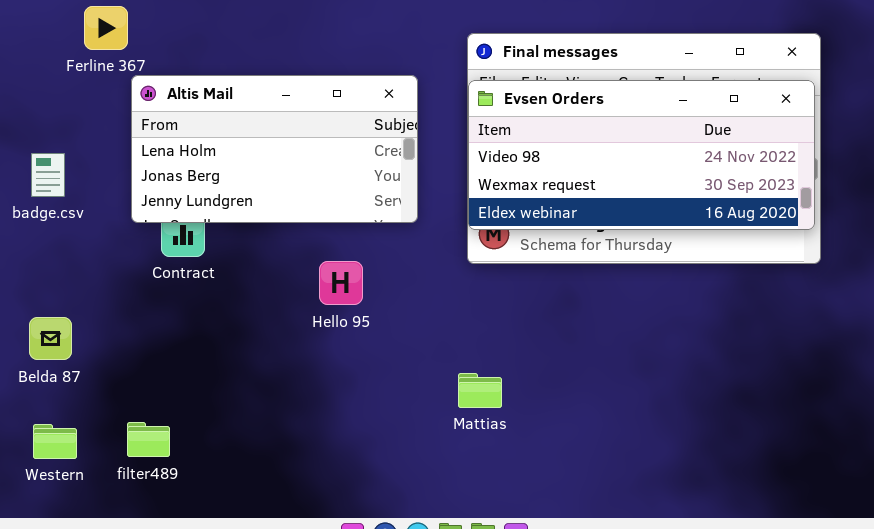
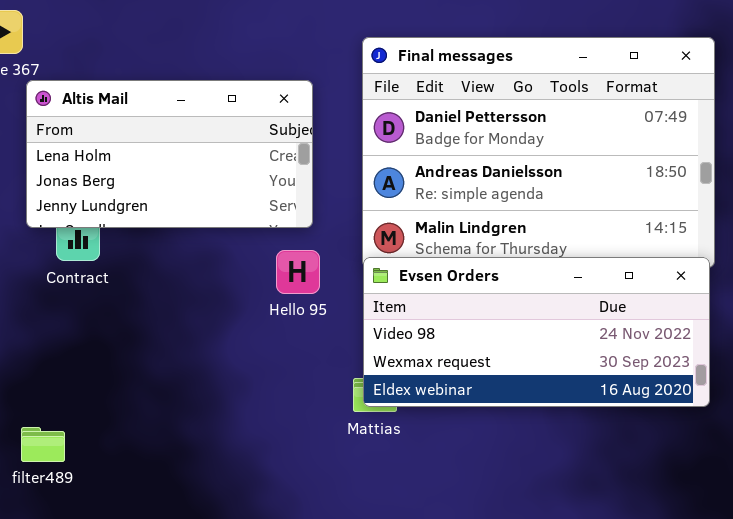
Evsen Orders: [468,80,815,230] -> [363,257,710,407], moved
Hello 95: [319,261,363,305] -> [276,250,320,294], moved

